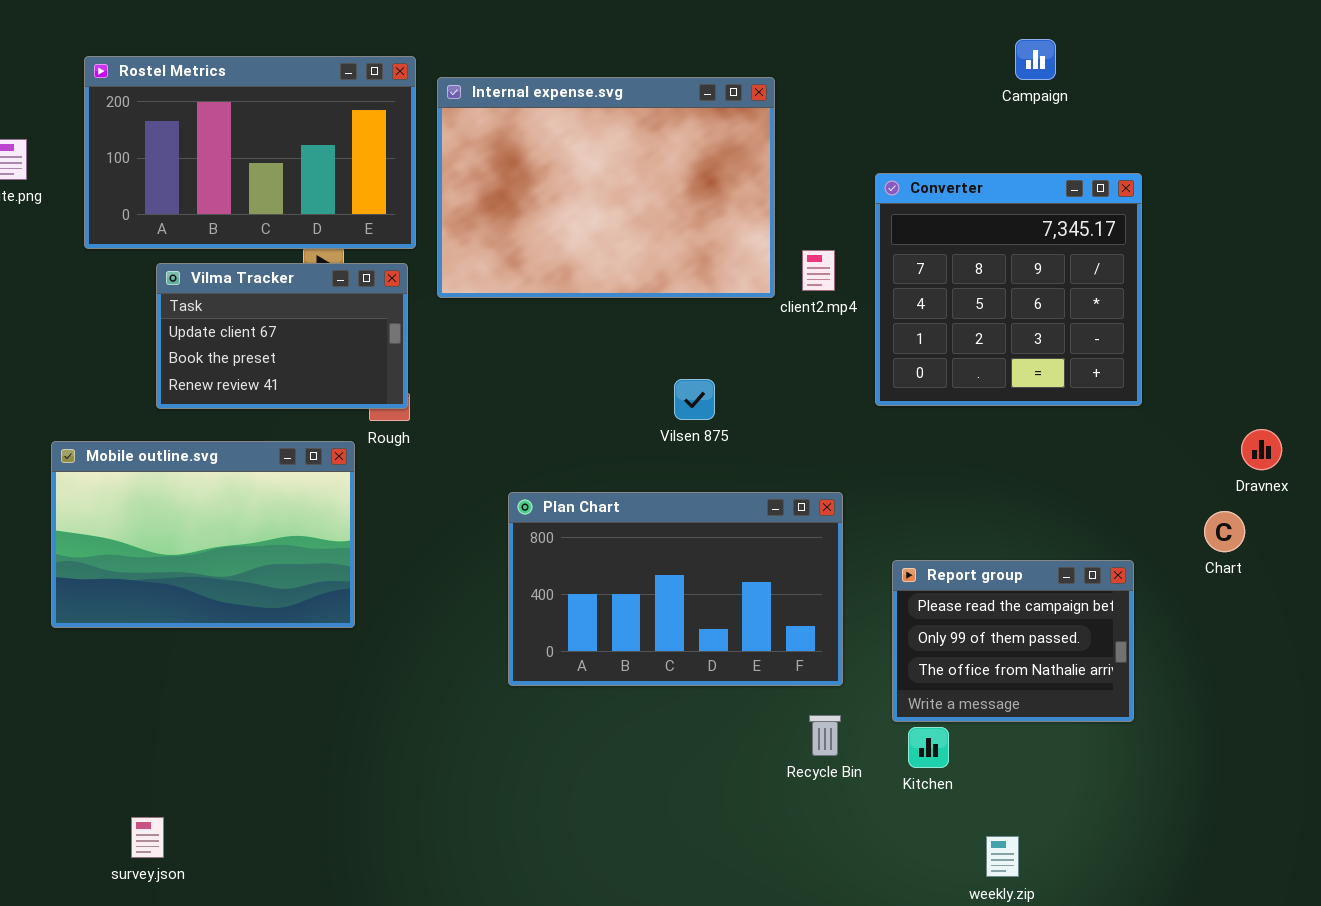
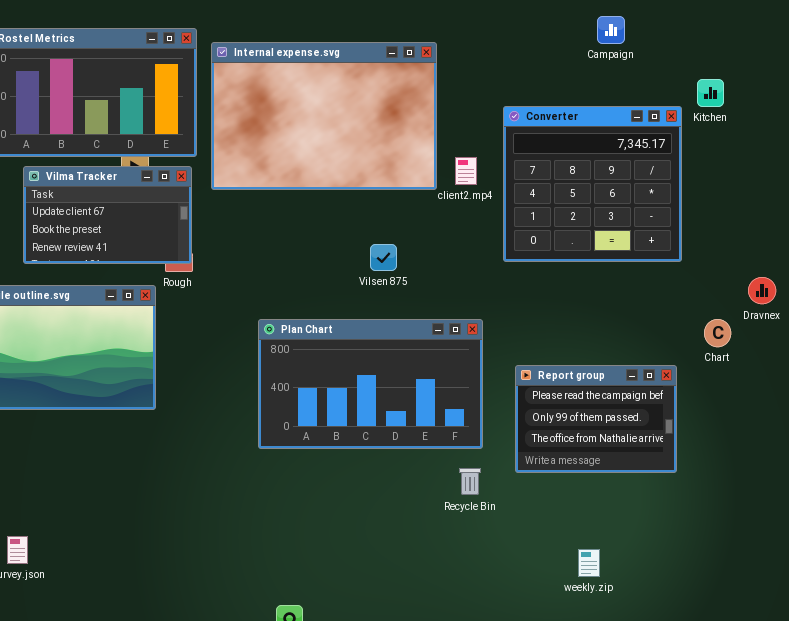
Chart: [1204,511,1245,552] -> [704,319,731,347], moved
Kitchen: [908,727,949,768] -> [697,79,724,107], moved

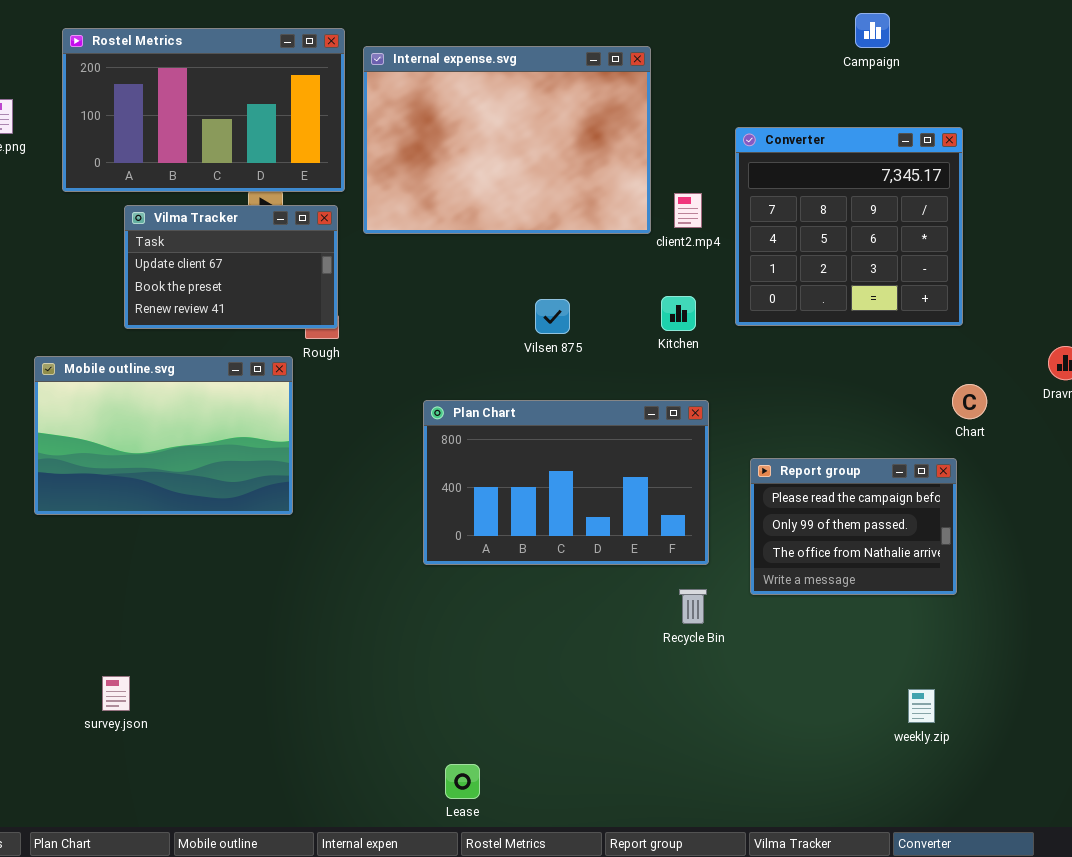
Kitchen: [697,79,724,107] -> [661,296,696,331], moved
Vilsen 875: [370,244,397,271] -> [535,299,570,334], moved
Chart: [704,319,731,347] -> [952,384,987,419], moved
weekly.zip: [578,549,600,577] -> [908,689,935,723], moved

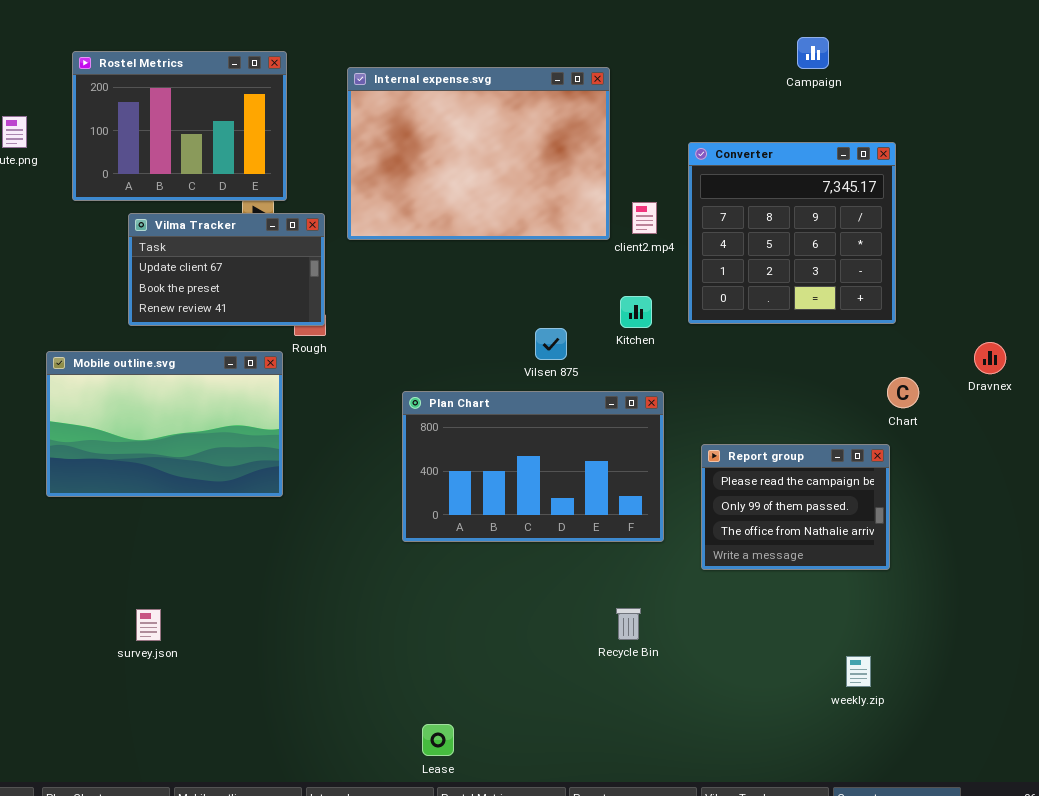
Rostel Metrics: [62,28,345,192] -> [72,51,287,201], resized
Vilsen 875: [535,299,570,334] -> [535,328,567,360], moved
Recycle Bin: [679,589,707,624] -> [616,608,641,640], moved
survey.json: [102,676,130,711] -> [136,609,161,641], moved

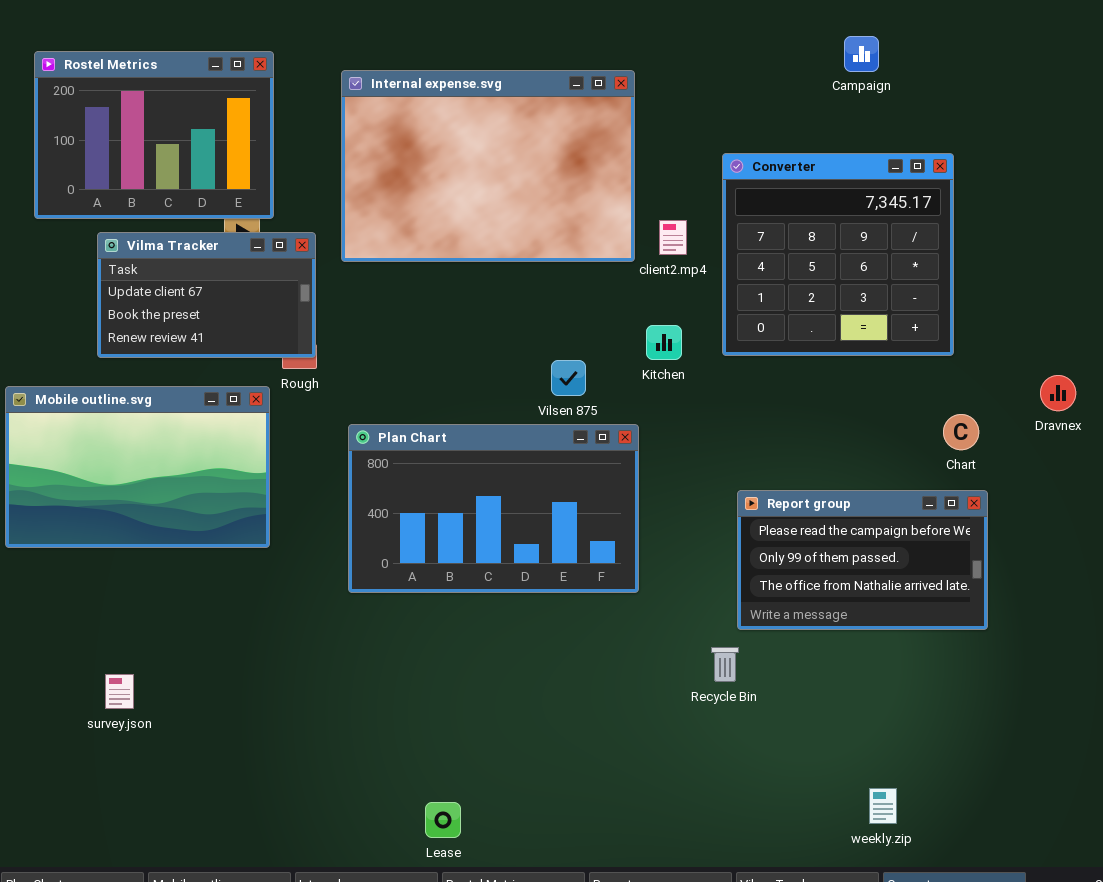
Plan Chart: [402,391,664,542] -> [348,424,639,593], moved
Report group: [701,444,890,570] -> [737,490,988,630], resized
Recycle Bin: [616,608,641,640] -> [711,647,739,682], moved
weekly.zip: [846,656,871,687] -> [869,788,897,824], moved

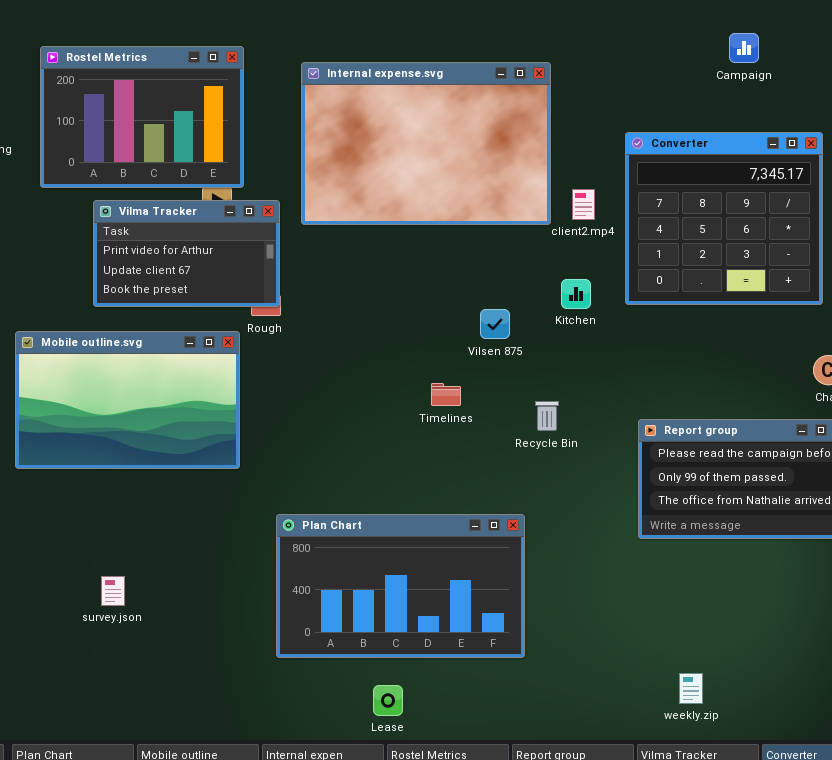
Vilma Tracker: [97,232,316,358] -> [93,200,280,307], scrolled up 1 row
Plan Chart: [348,424,639,593] -> [276,514,525,658], moved
Recycle Bin: [711,647,739,682] -> [535,401,559,431], moved
weekly.zip: [869,788,897,824] -> [679,673,703,704], moved

